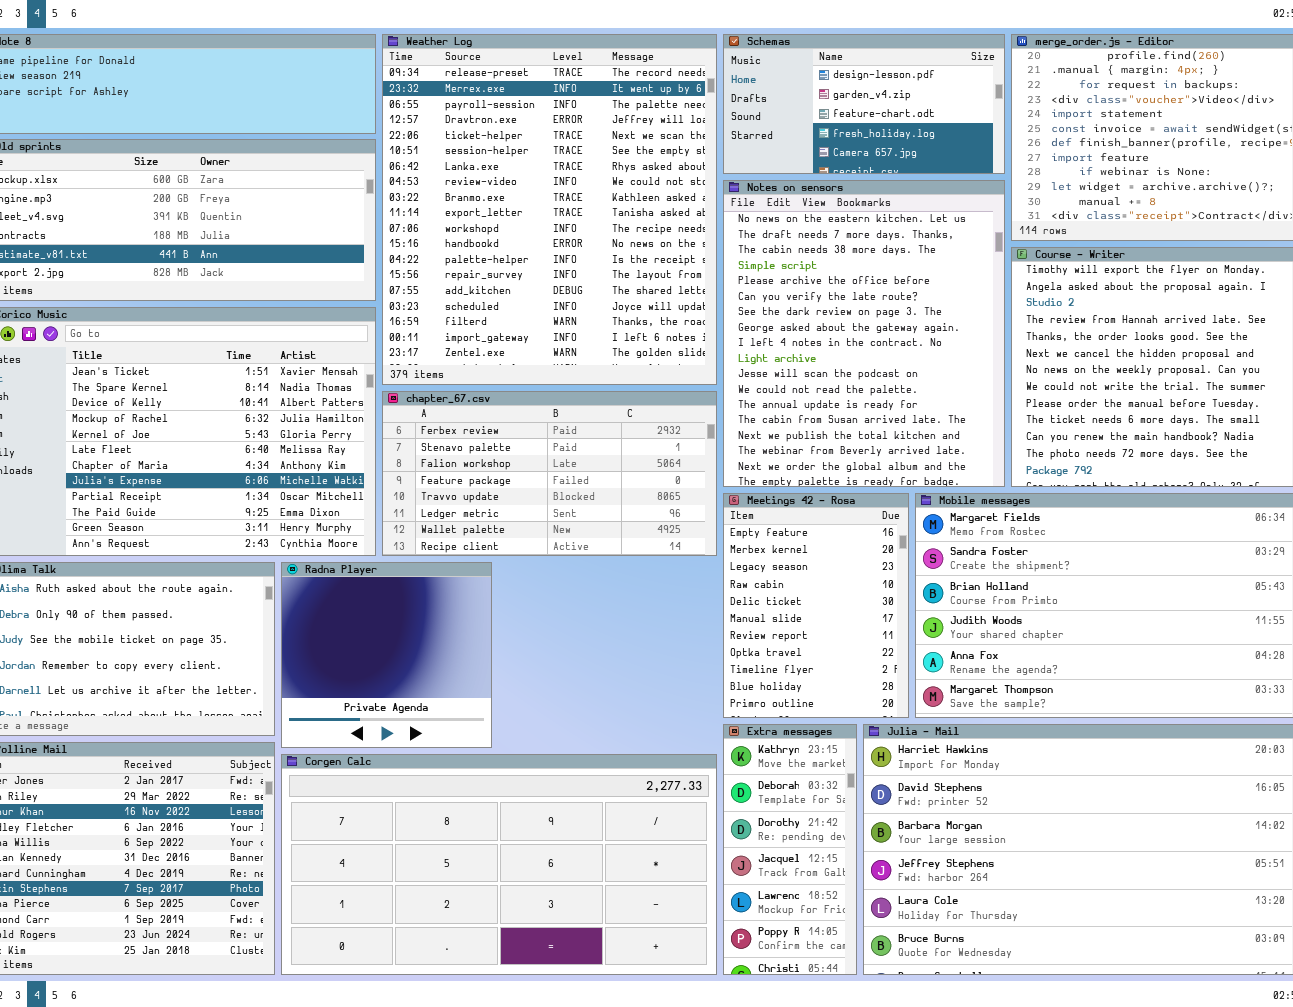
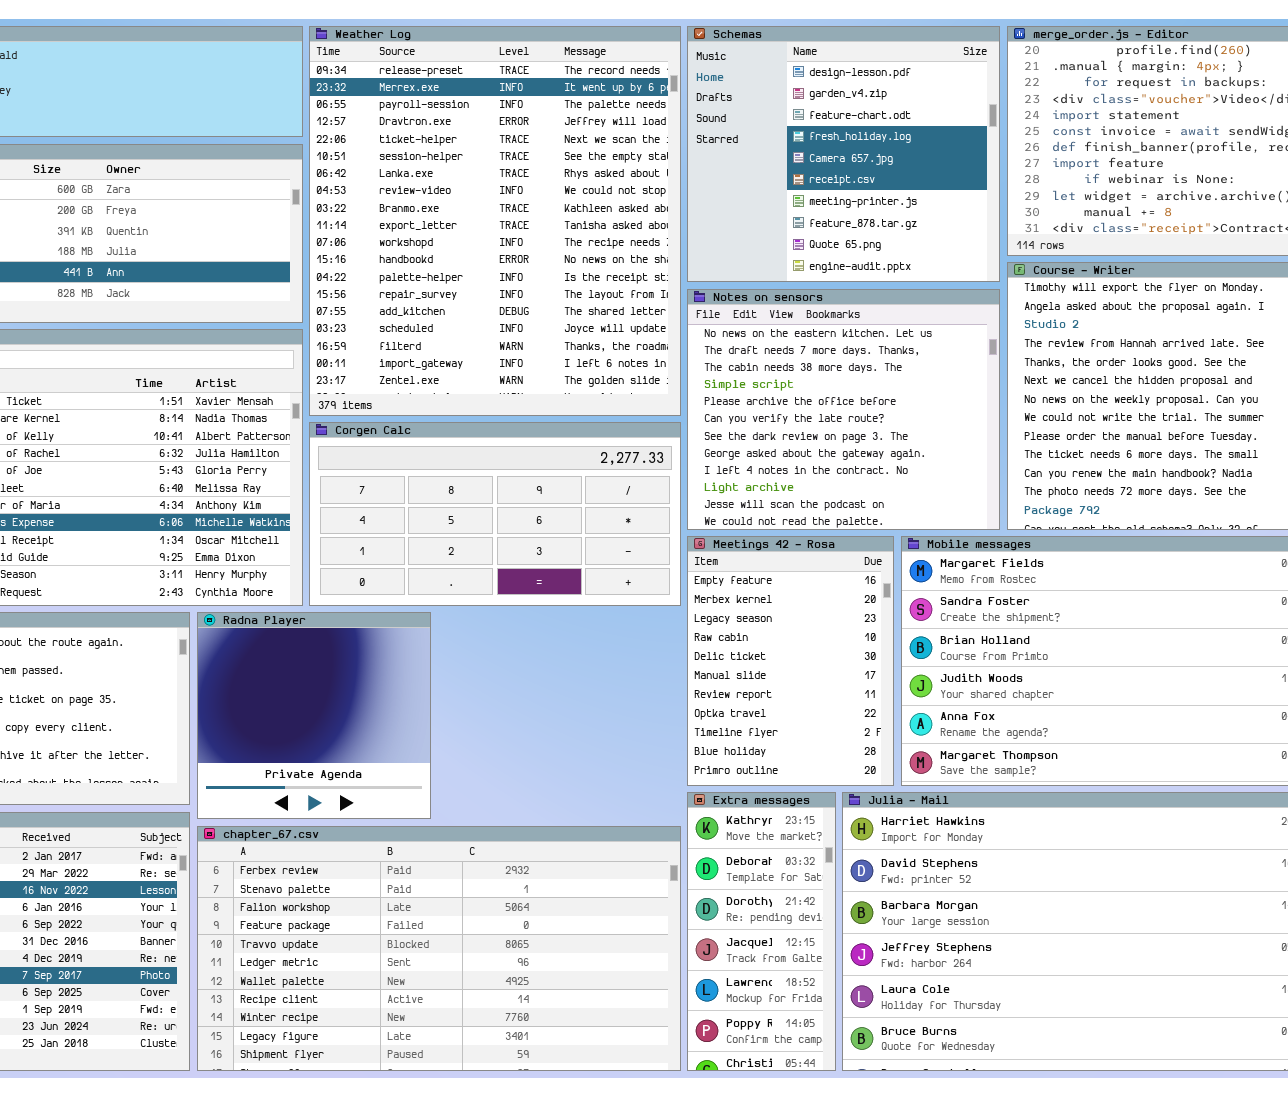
Schemas: [723,34,1005,174] -> [687,26,1000,282], resized
Notes on sensors: [723,180,1005,487] -> [687,289,1000,530], resized
chapter_67.csv: [382,391,717,556] -> [197,826,681,1071], moved, resized
Corgen Calc: [281,754,717,975] -> [309,422,681,606], moved, resized

